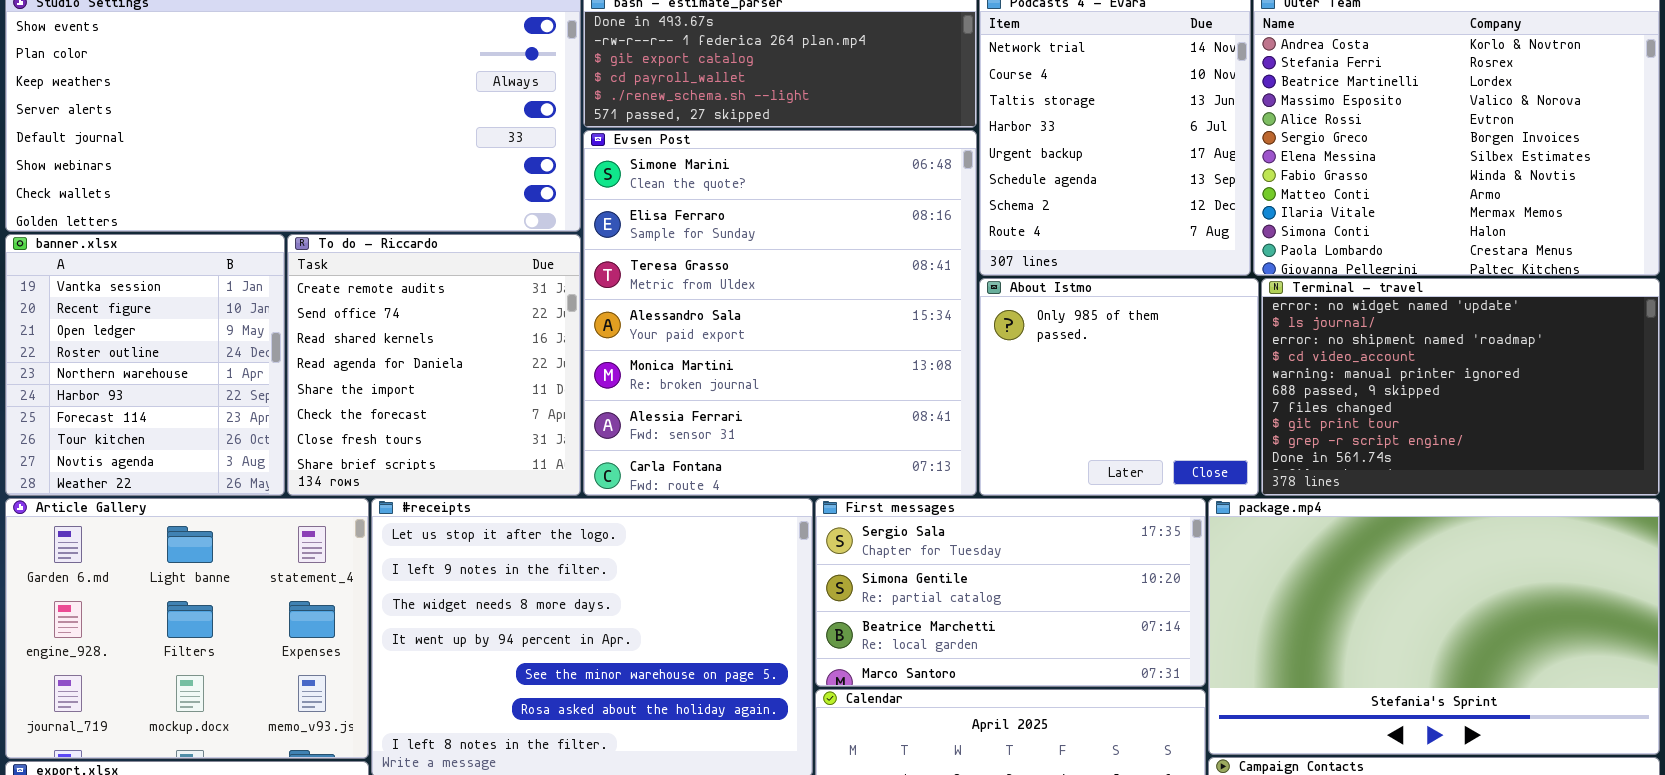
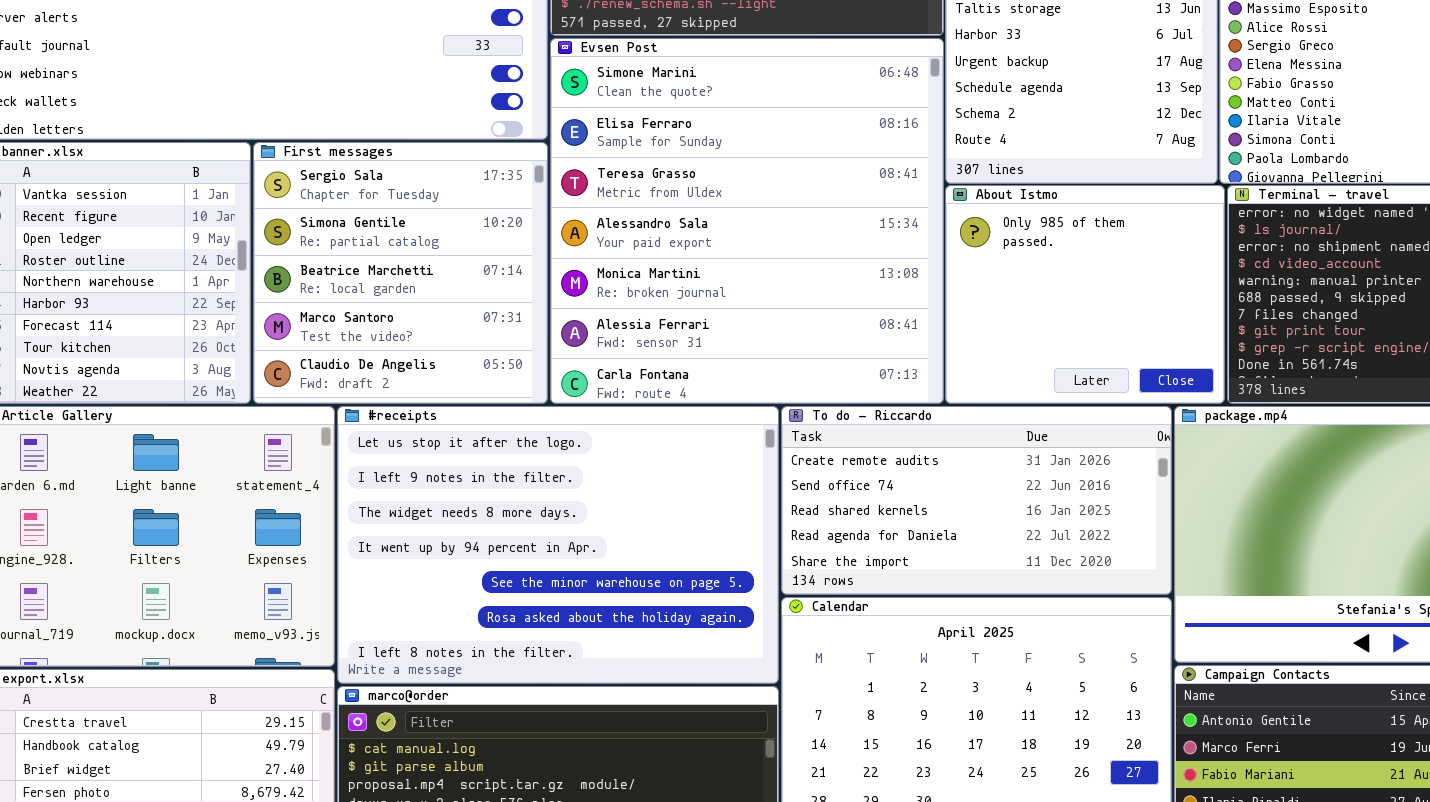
To do - Riccardo: [287,234,581,496] -> [781,406,1172,595], moved, resized
First messages: [815,498,1206,687] -> [253,142,548,404], moved, resized

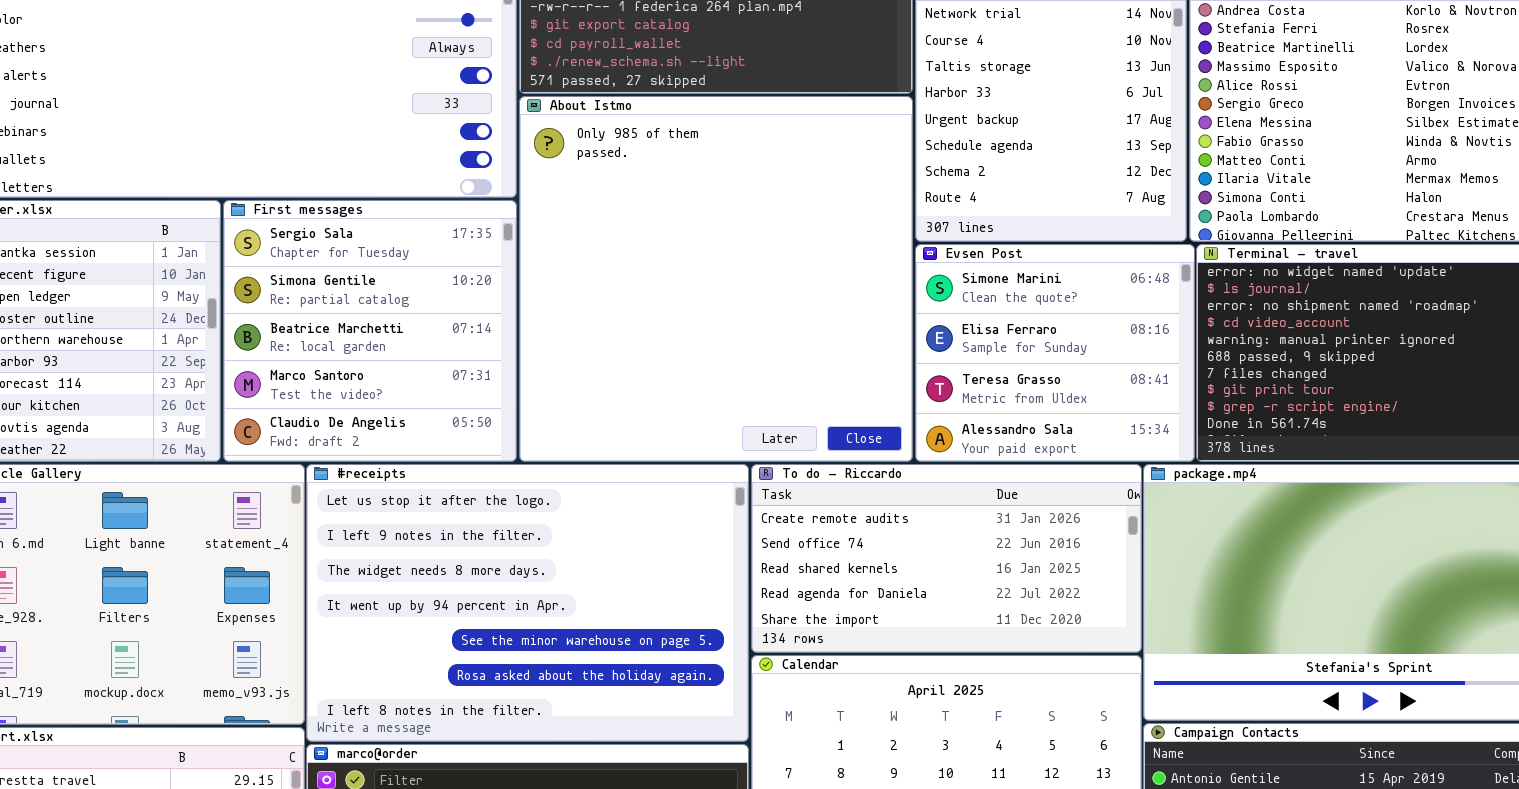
Evsen Post: [550,38,944,404] -> [915,244,1195,462], moved, resized
About Istmo: [945,185,1225,404] -> [519,96,913,462], moved, resized

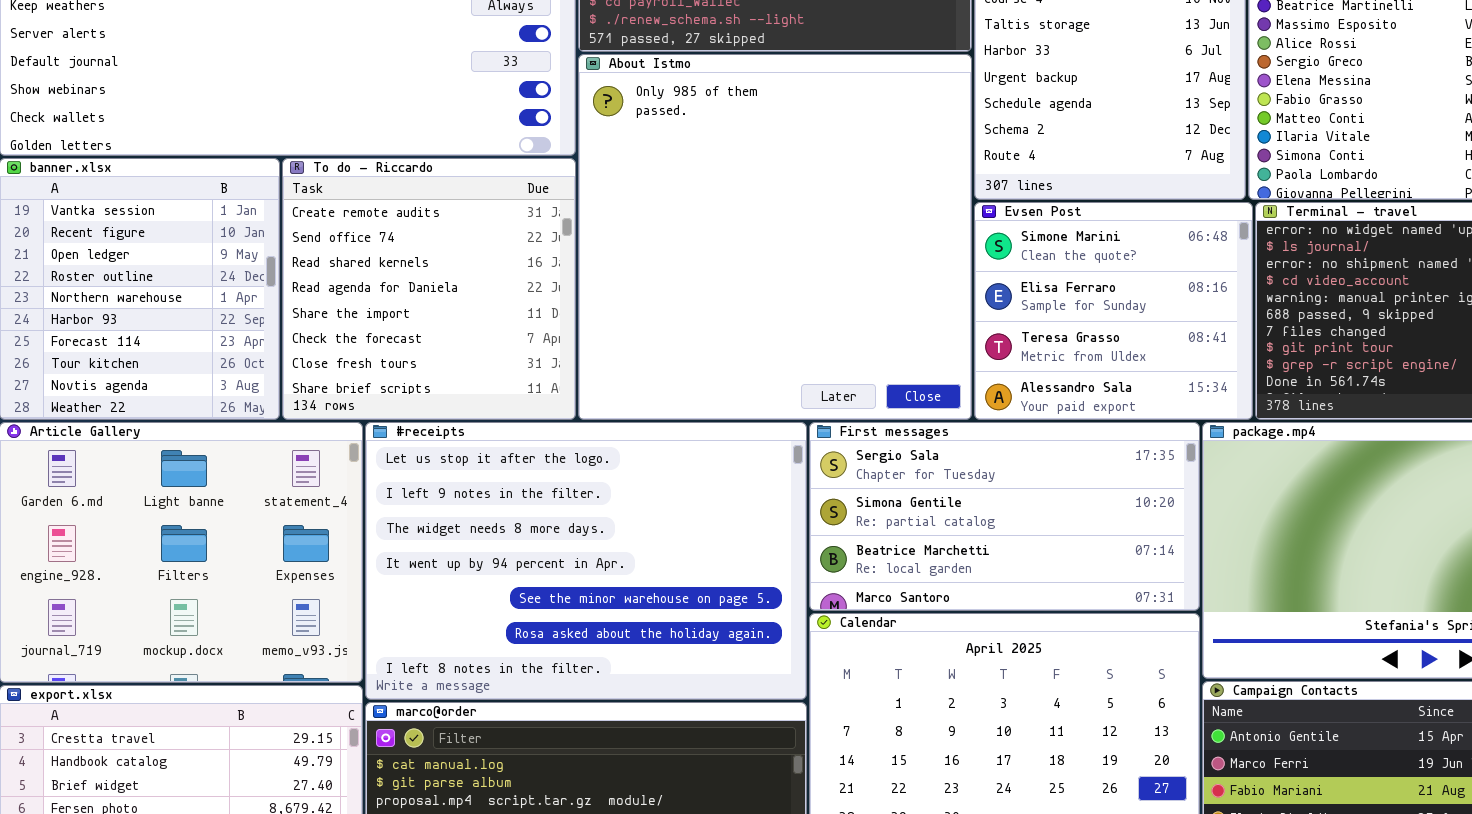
First messages: [223,200,517,462] -> [809,422,1200,611], moved, resized
To do - Riccardo: [751,464,1142,653] -> [282,158,576,420], moved, resized

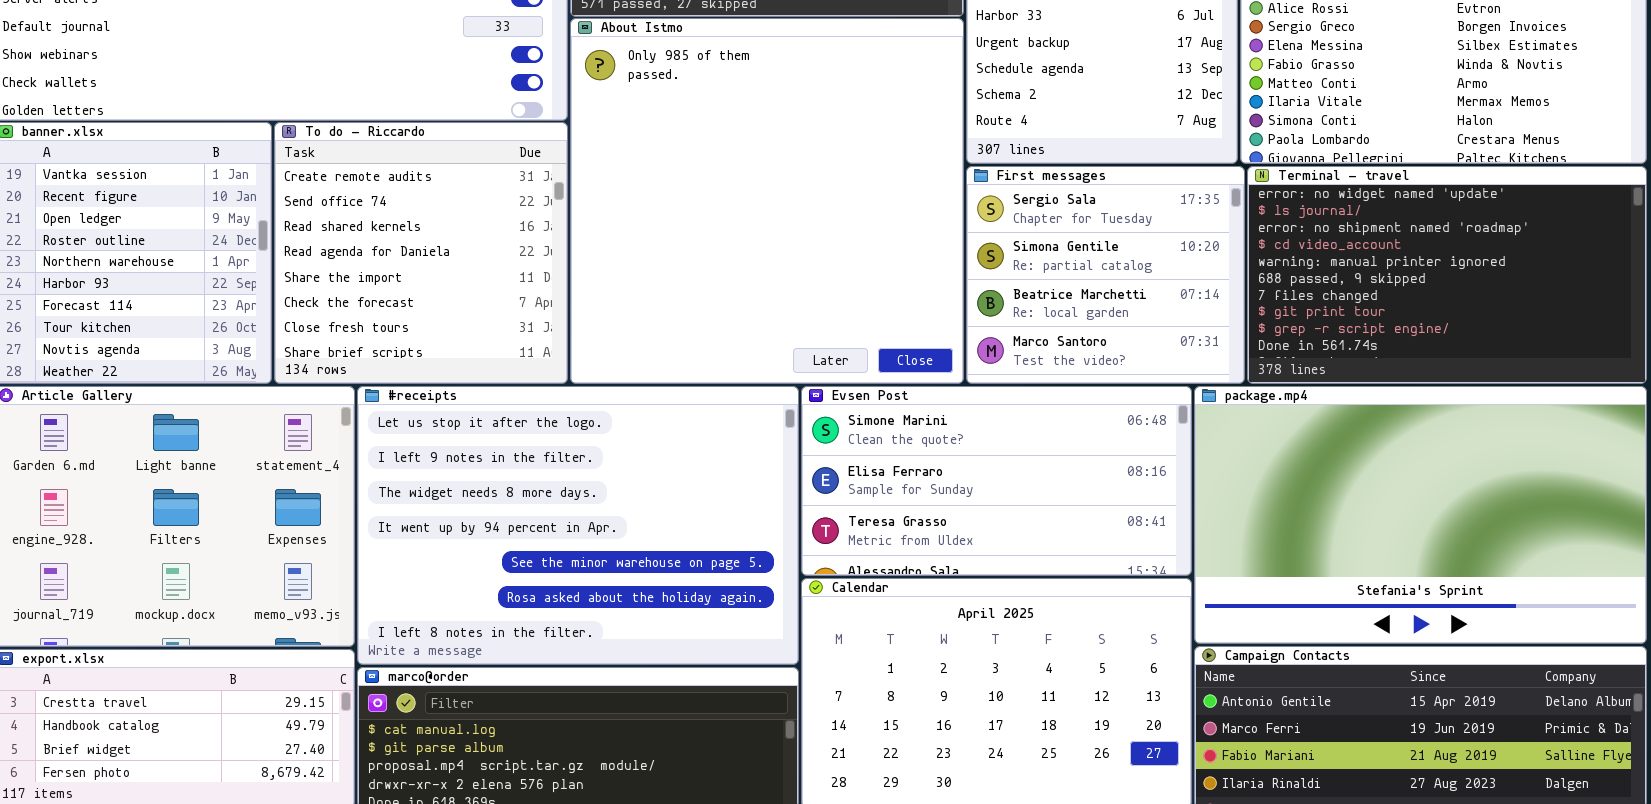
Evsen Post: [974,202,1253,420] -> [801,386,1192,576], moved, resized
First messages: [809,422,1200,611] -> [966,166,1245,384], moved, resized

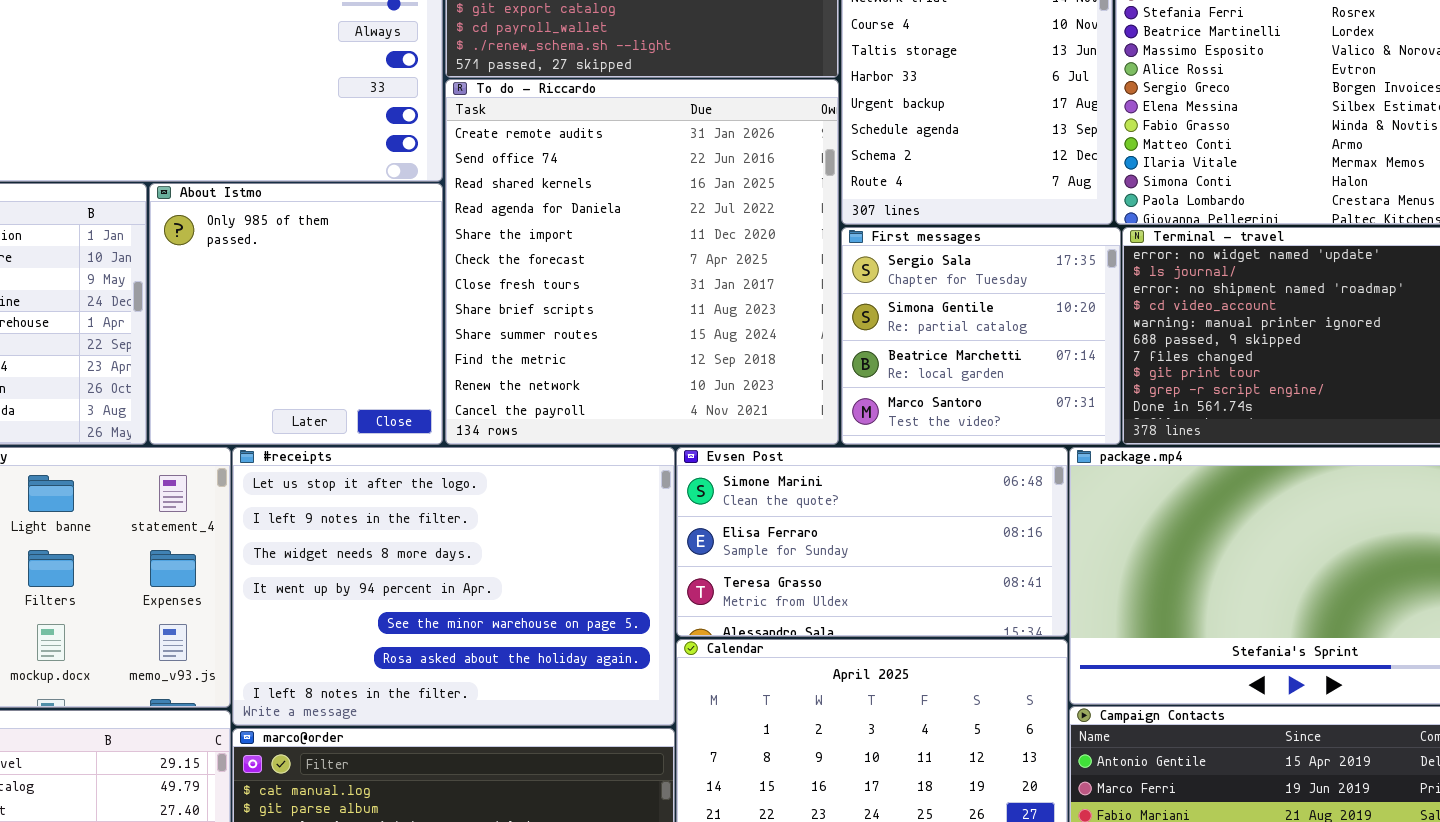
About Istmo: [570,18,964,384] -> [149,183,443,445], moved, resized
To do - Riccardo: [274,122,568,384] -> [445,79,839,445], moved, resized

